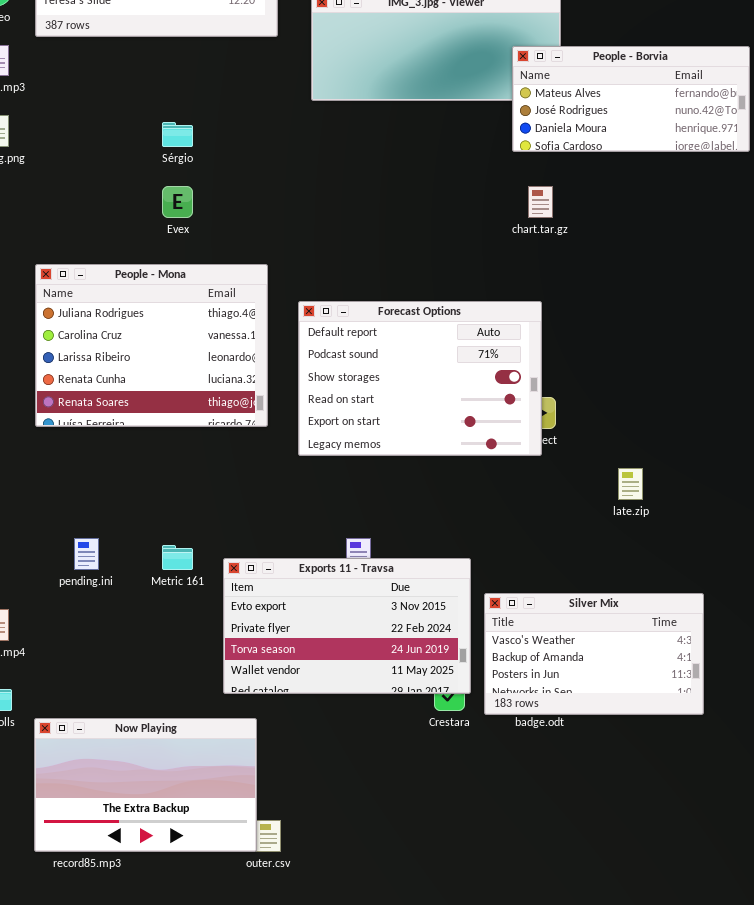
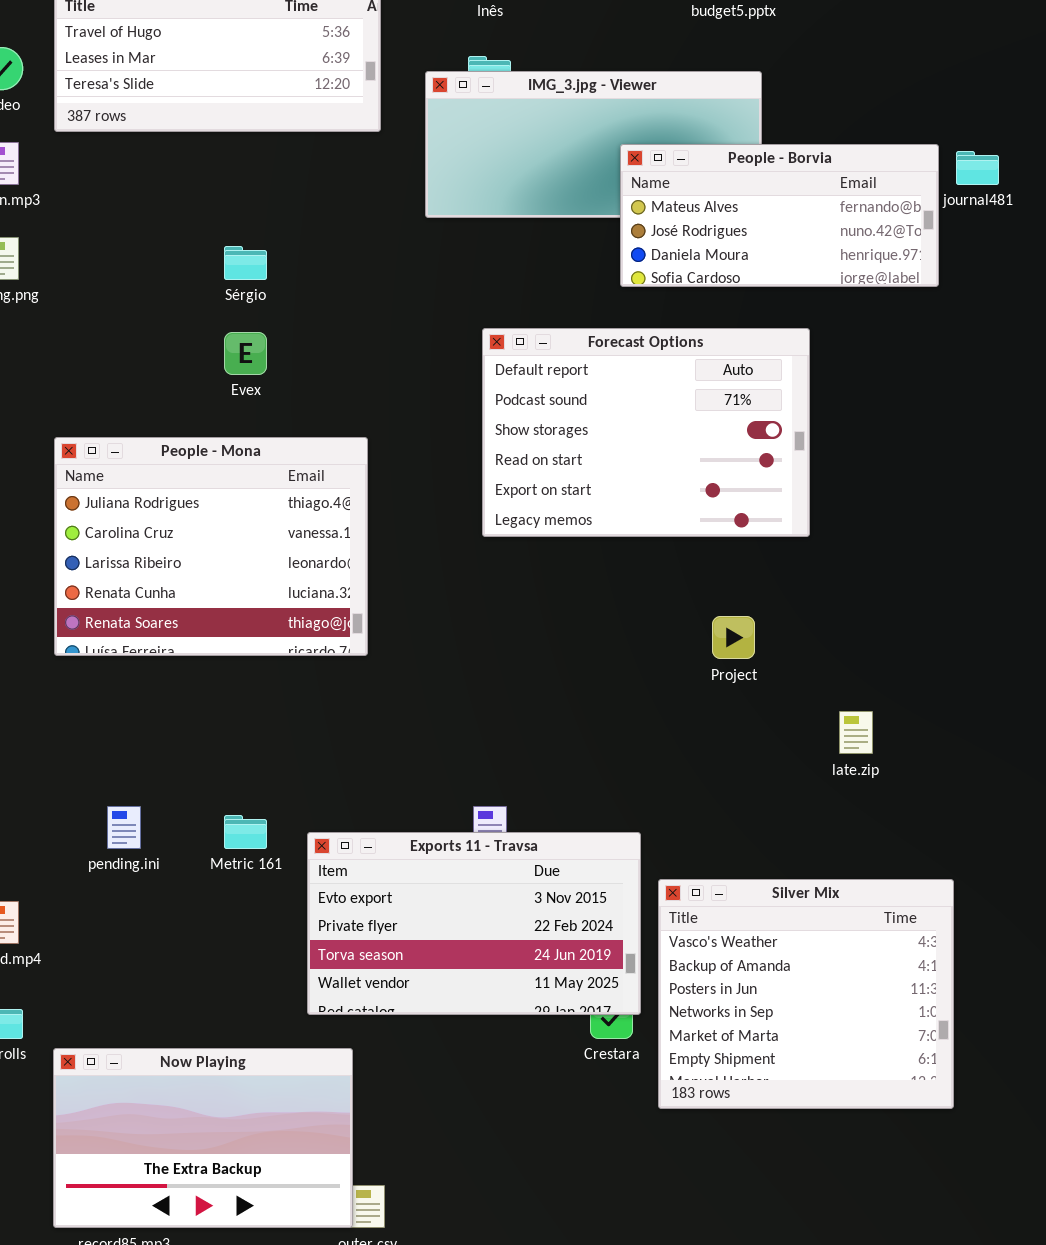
People - Borvia: [512,46,750,152] -> [620,144,939,287], moved
Forecast Options: [298,301,542,456] -> [482,328,810,537], moved
Silver Mix: [484,593,704,715] -> [658,879,954,1109], resized

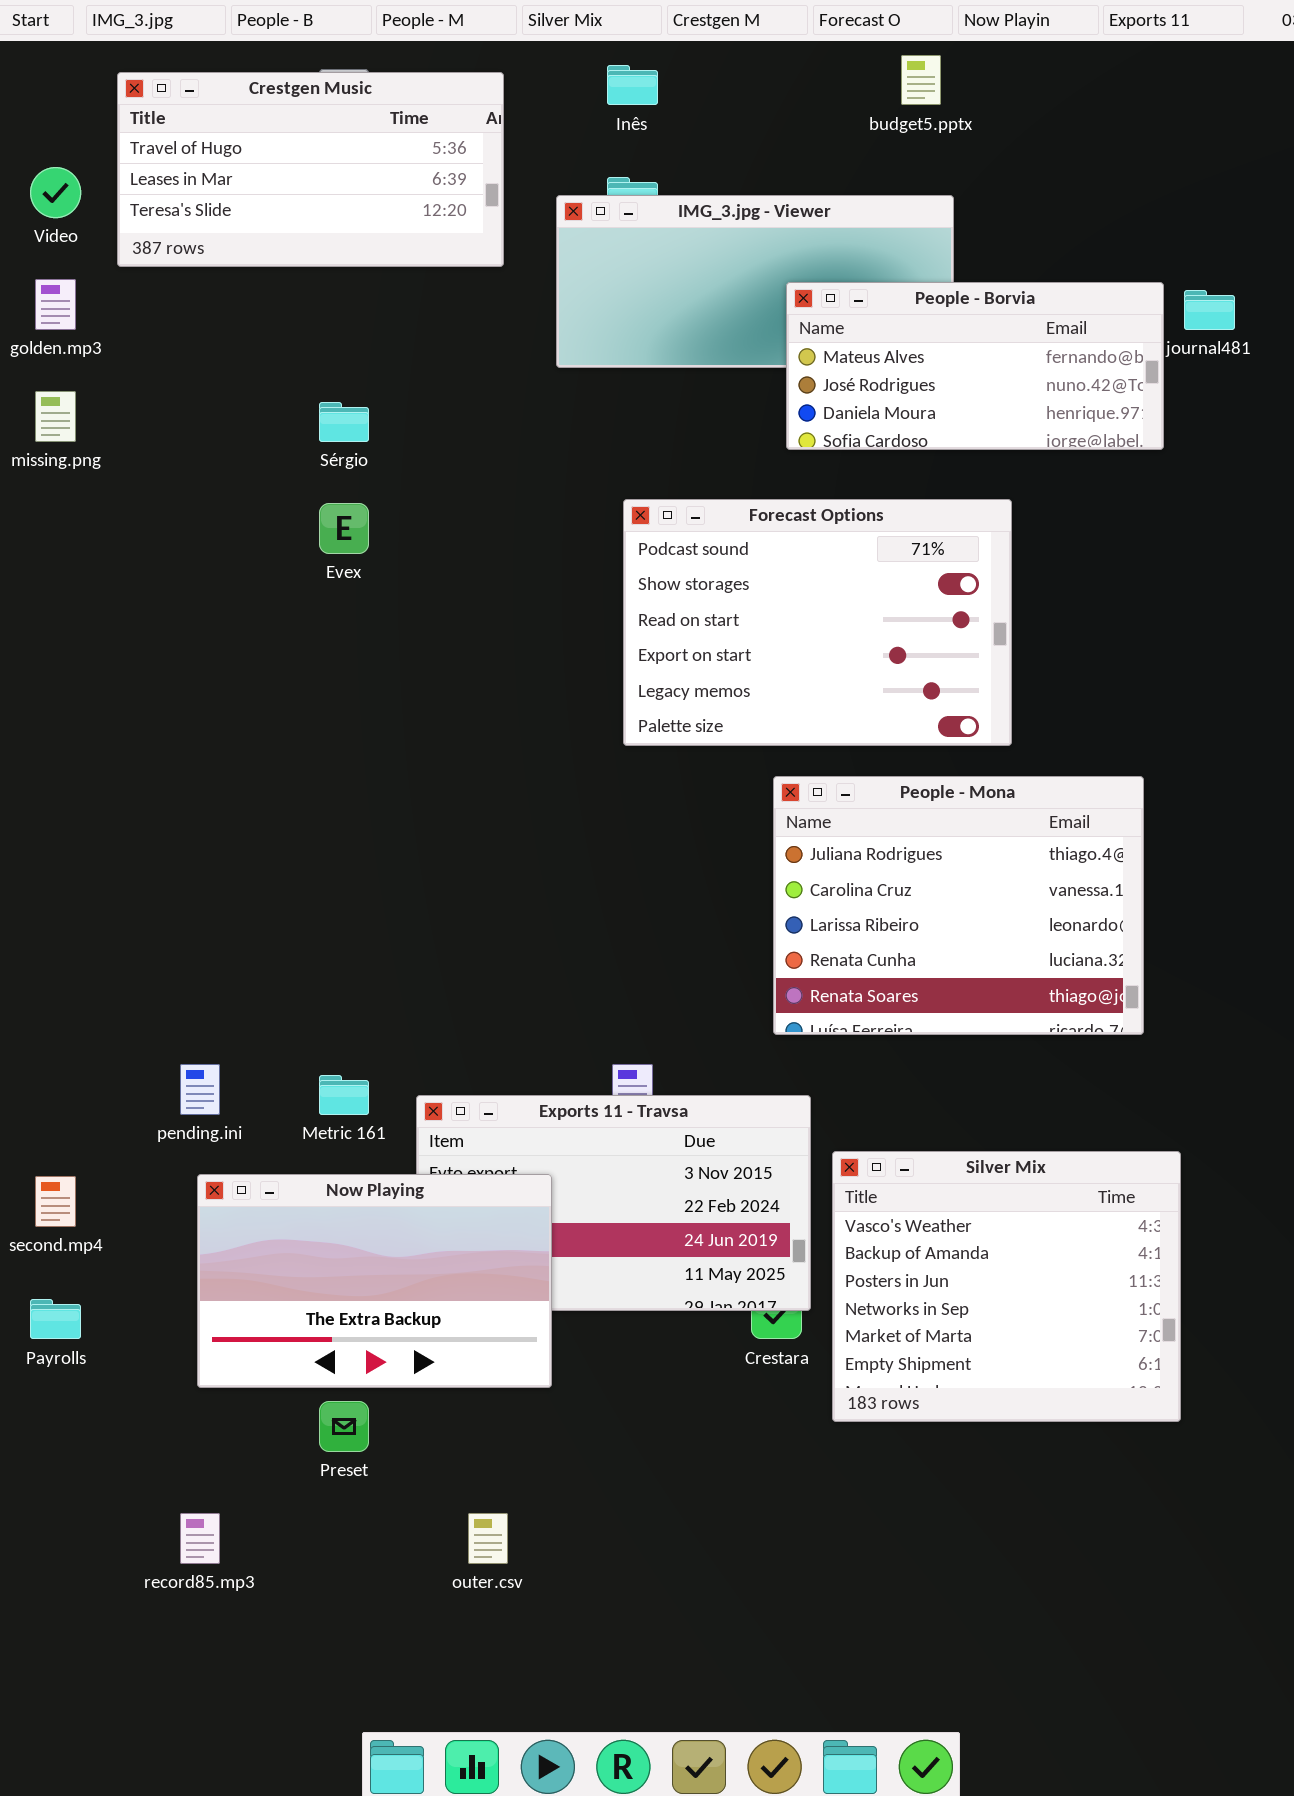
Forecast Options: [482,328,810,537] -> [623,499,1012,746], scrolled down 1 row
People - Mona: [54,437,368,656] -> [773,776,1144,1035], moved
Now Playing: [53,1048,353,1228] -> [197,1174,552,1388], moved

